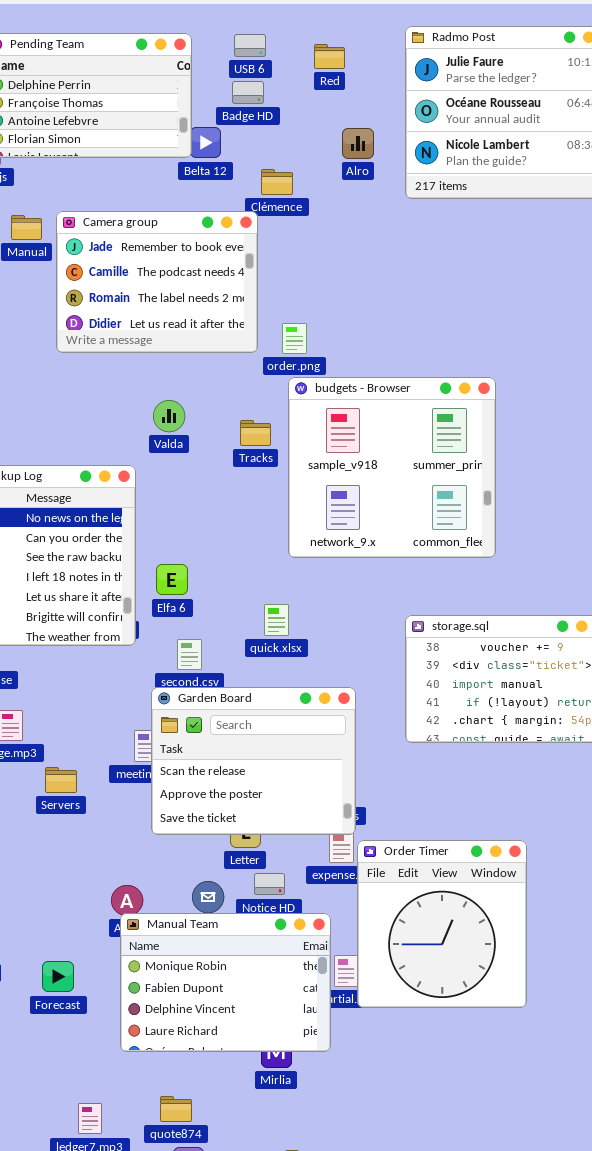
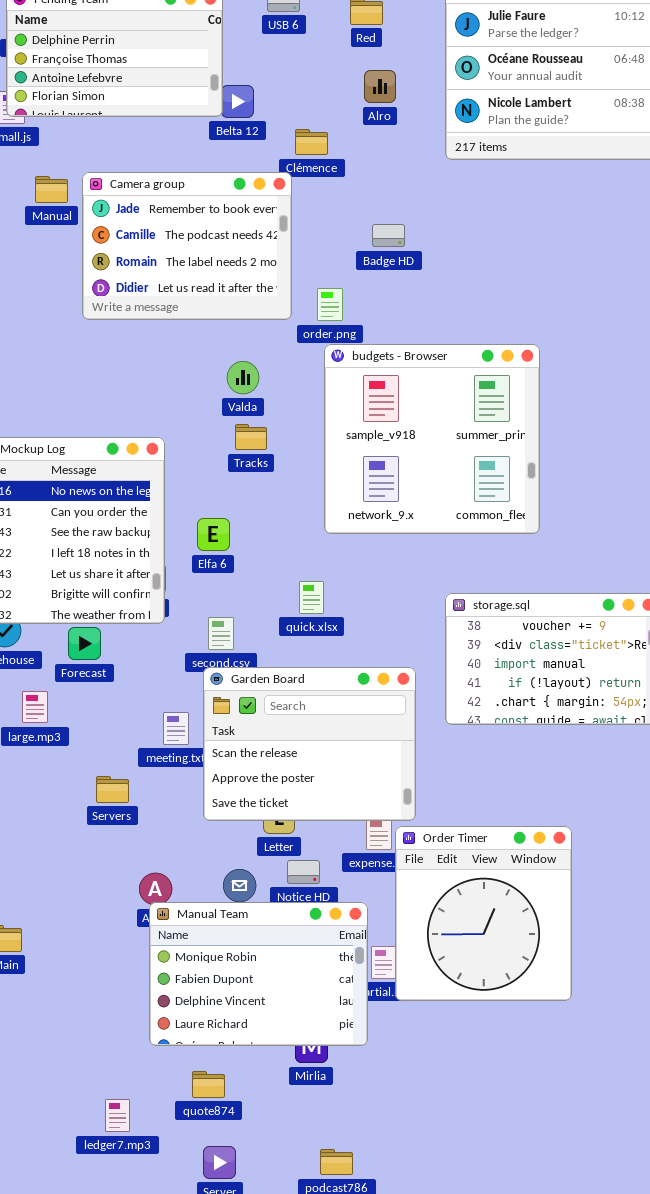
Badge HD: [232,81,264,104] -> [372,224,405,247], moved
Alro: [342,128,374,159] -> [364,70,396,103], moved
Valda: [153,400,185,432] -> [227,361,259,394], moved
Tracks: [240,420,271,446] -> [235,424,267,450], moved
Elfa 6: [156,564,188,595] -> [197,518,230,551], moved
Garden Board: [151,687,356,835] -> [203,667,416,821], moved
Servers: [45,767,77,793] -> [96,776,129,803], moved
Forecast: [42,961,74,992] -> [68,627,101,660], moved
quote874: [160,1096,192,1122] -> [192,1071,225,1098], moved

